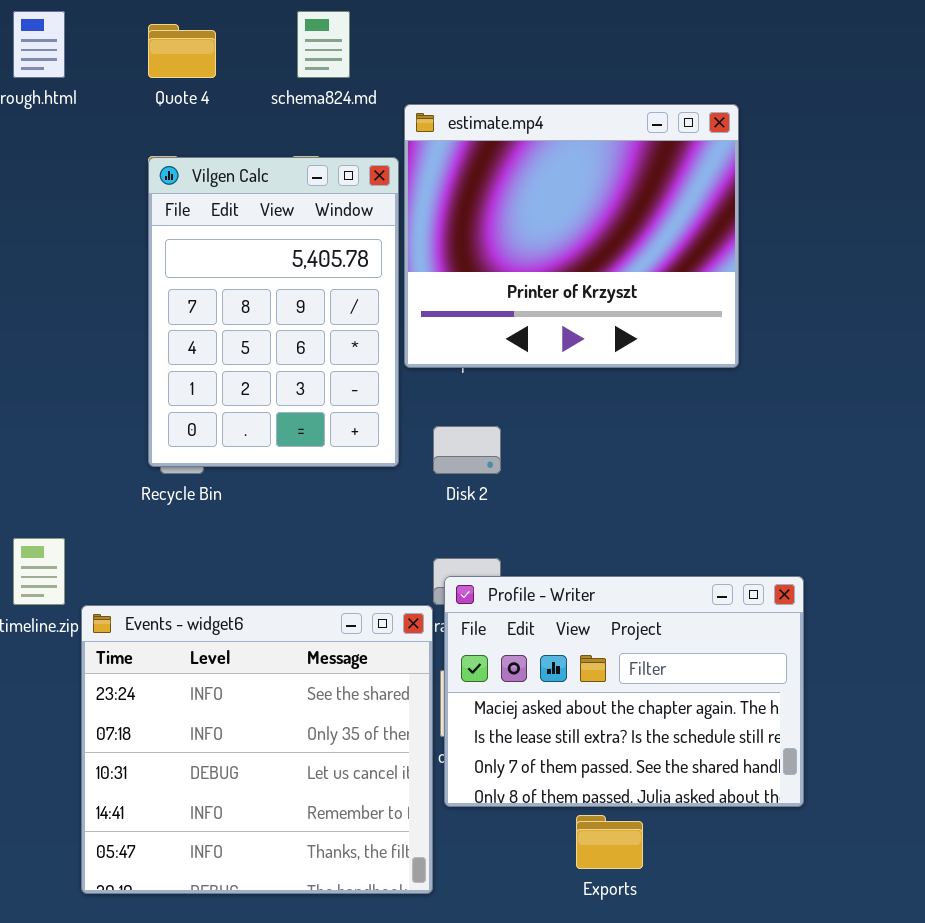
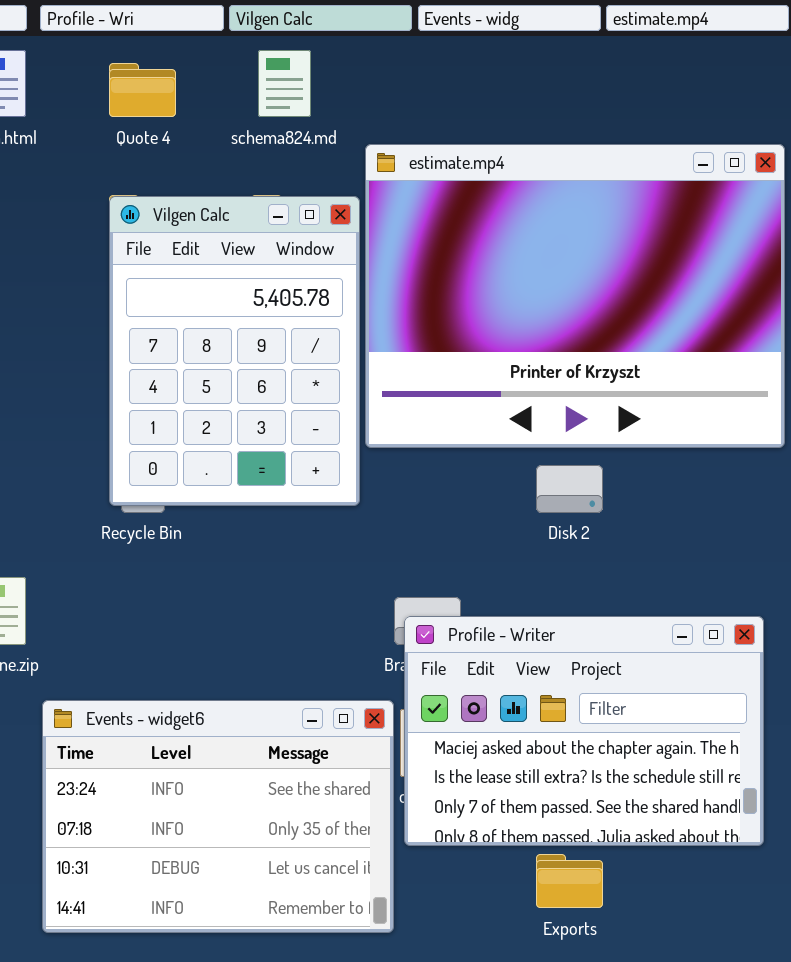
estimate.mp4: [404,104,739,368] -> [365,144,785,448], resized
Disk 2: [433,426,501,474] -> [536,465,603,513], moved
Events - widget6: [81,605,433,894] -> [42,700,394,933], resized

